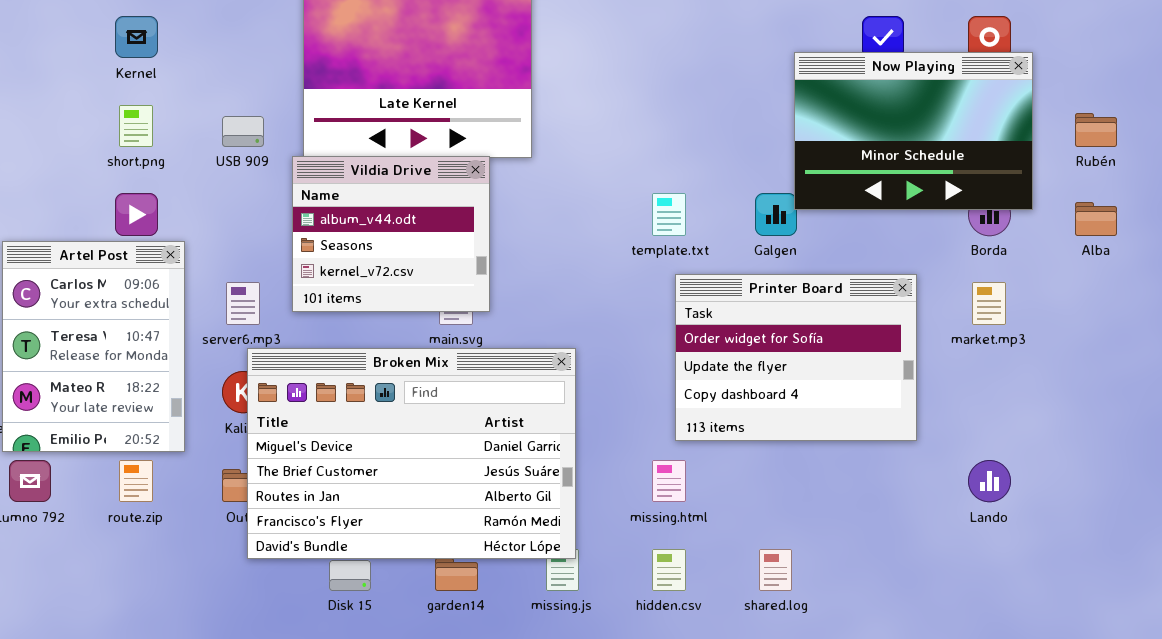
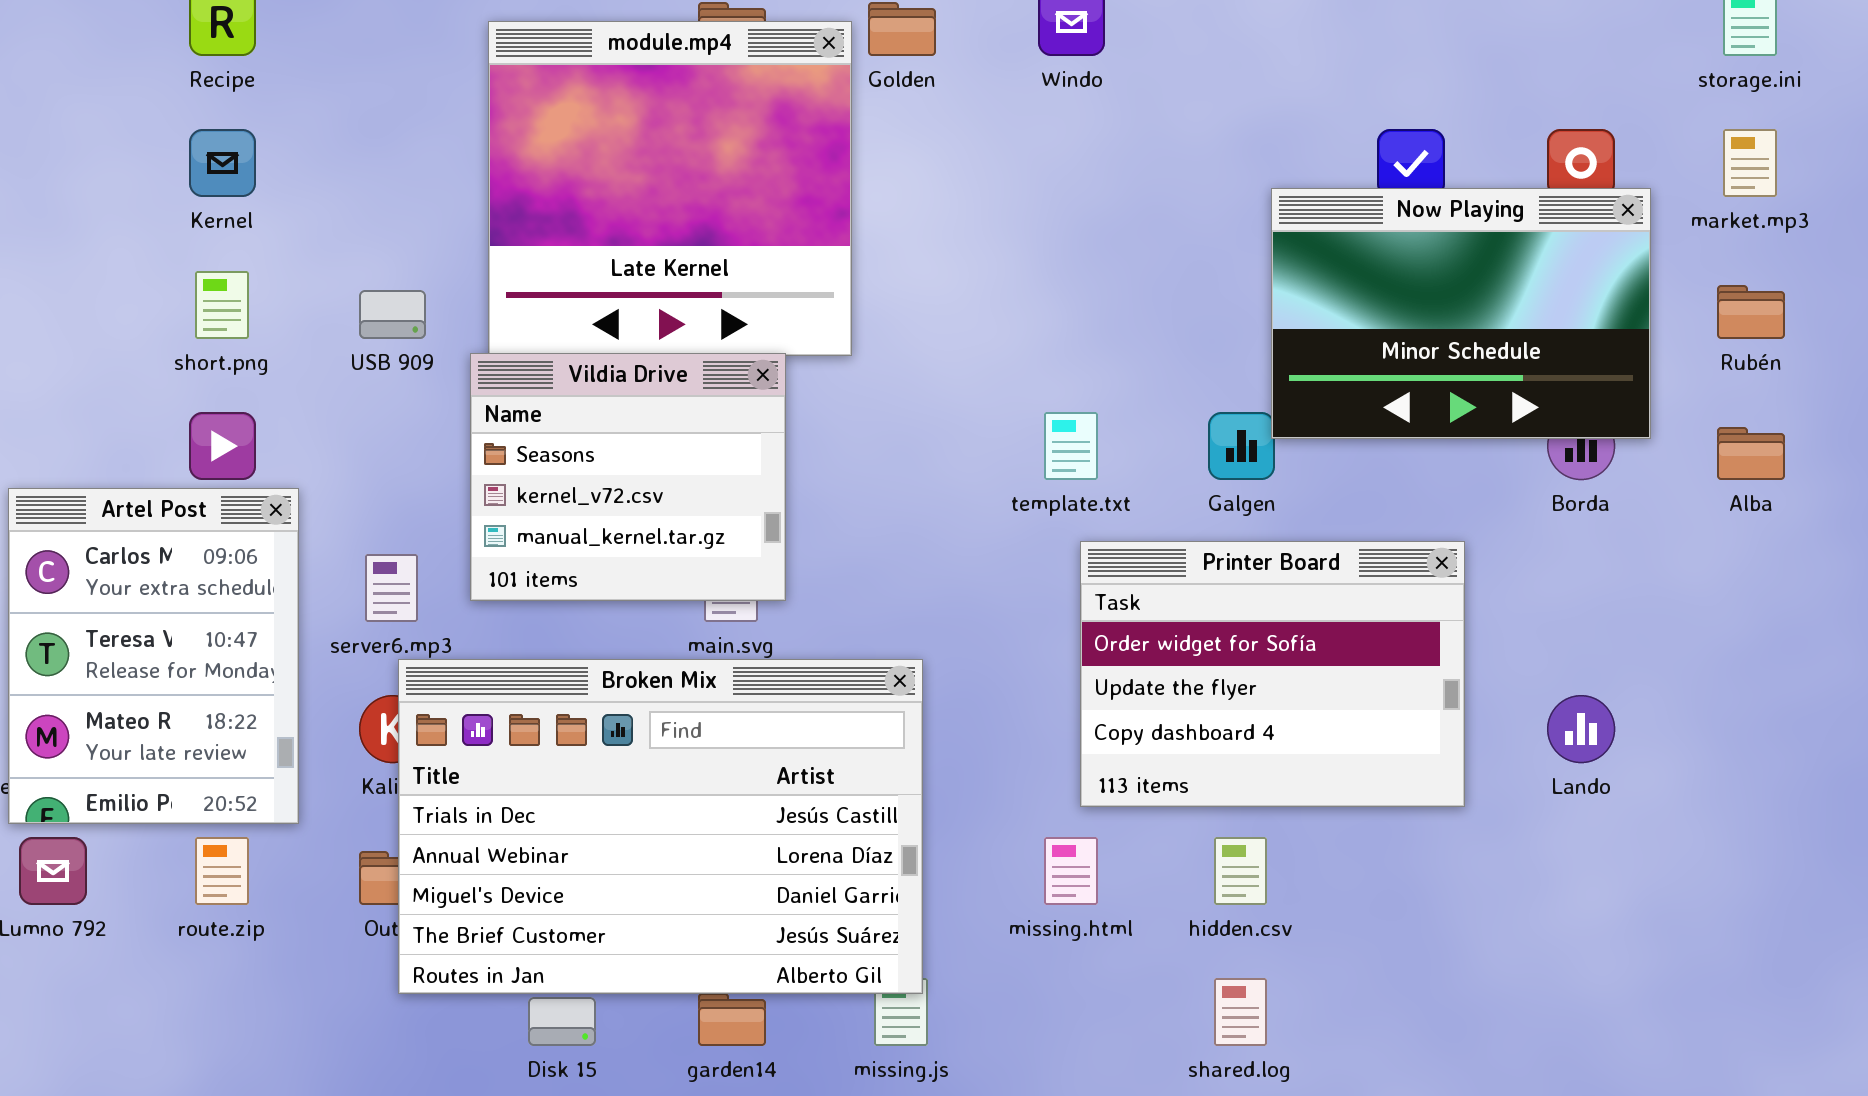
Vildia Drive: [292,156,490,312] -> [470,353,786,601], scrolled down 1 row
market.mp3: [972,282,1006,325] -> [1723,129,1777,197], moved
Broken Mix: [247,348,576,559] -> [398,659,923,994], scrolled up 2 rows
Lando: [968,460,1011,502] -> [1547,695,1615,763], moved
hidden.csv: [652,549,686,591] -> [1214,837,1267,905], moved

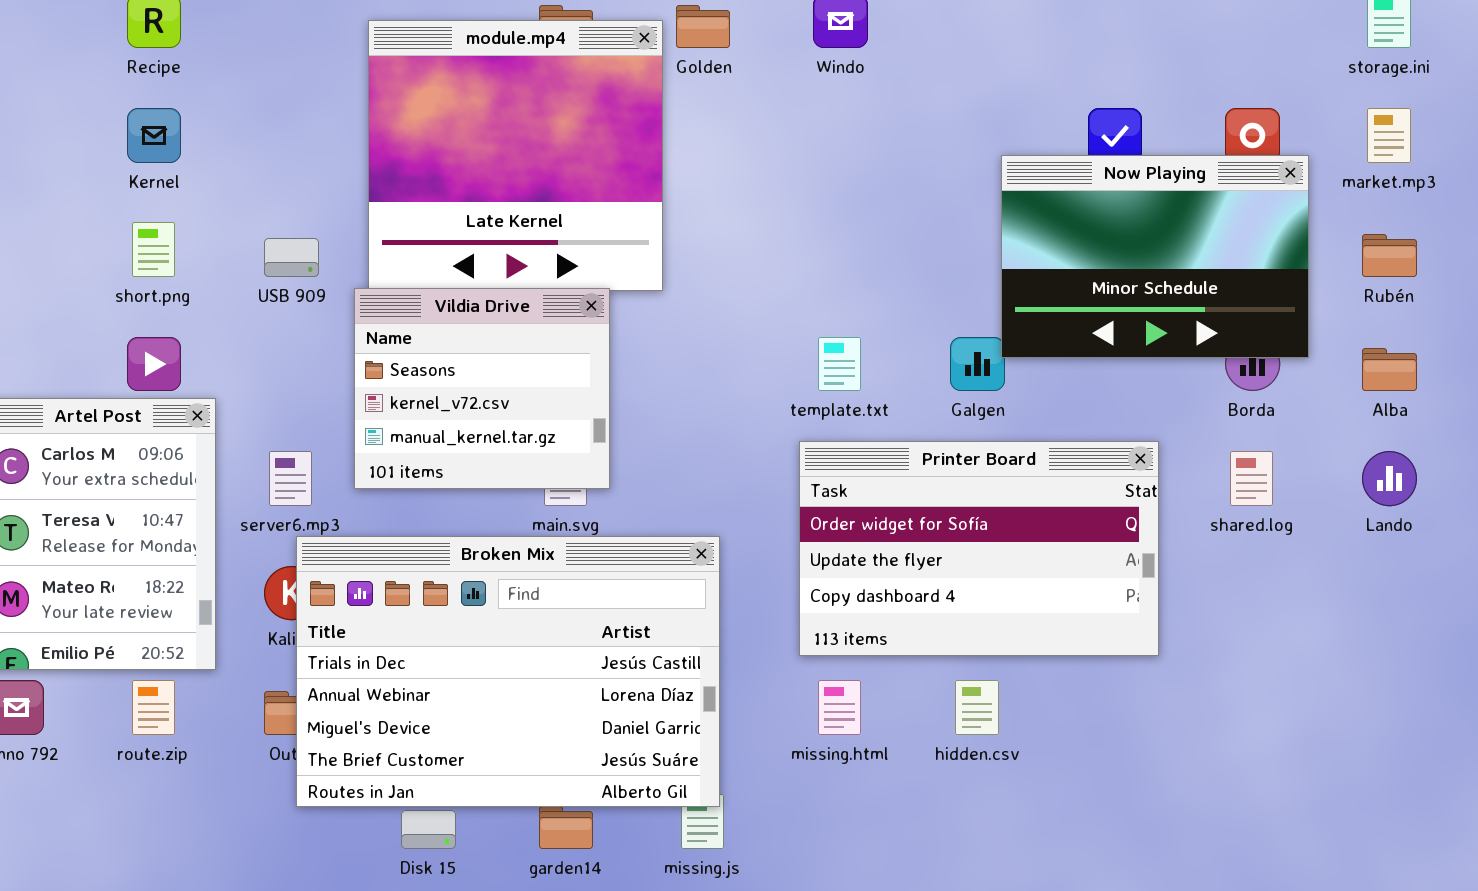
Printer Board: [1080,541,1465,807] -> [799,441,1159,656], resized
Lando: [1547,695,1615,763] -> [1362,451,1417,506], moved
shared.log: [1214,978,1267,1046] -> [1230,451,1273,506], moved

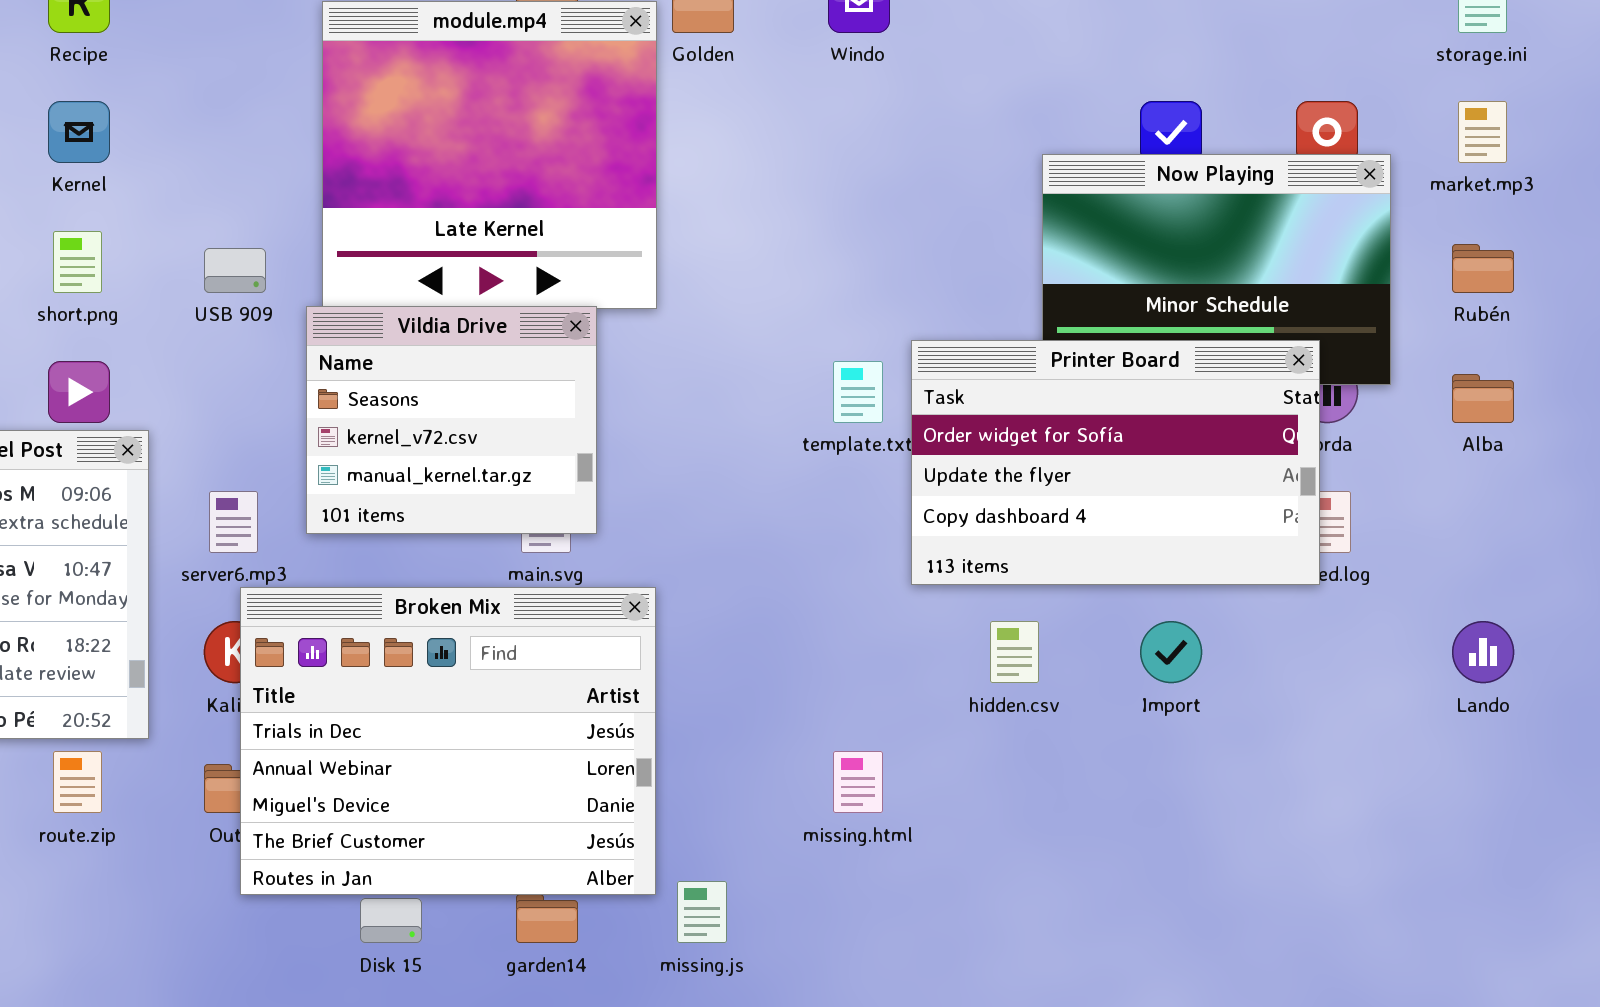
Printer Board: [799,441,1159,656] -> [911,340,1320,585], moved
Lando: [1362,451,1417,506] -> [1452,621,1514,683], moved
Broken Mix: [296,536,720,807] -> [240,587,656,895], resized
hidden.csv: [955,680,999,735] -> [990,621,1039,683], moved

